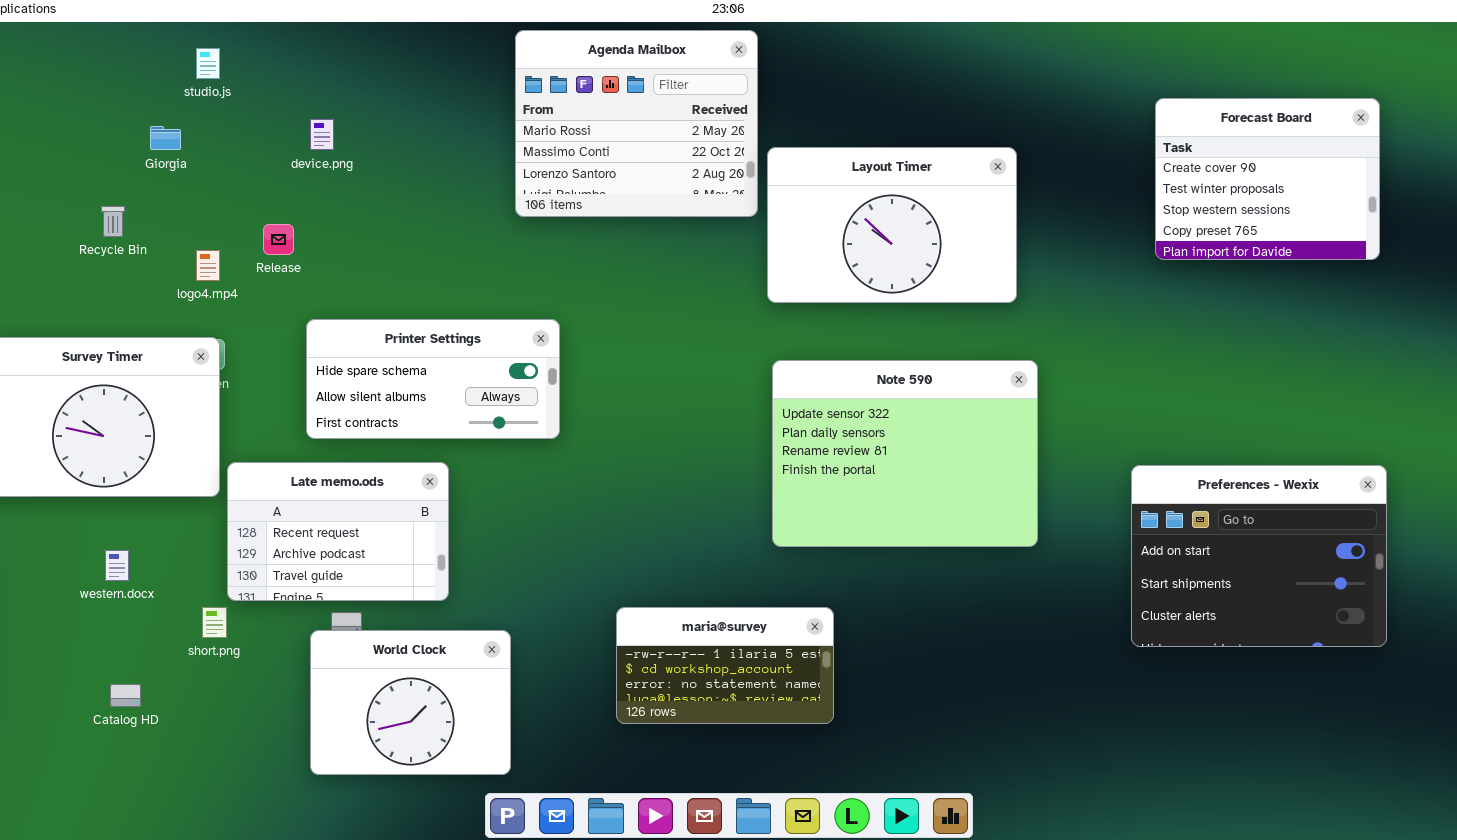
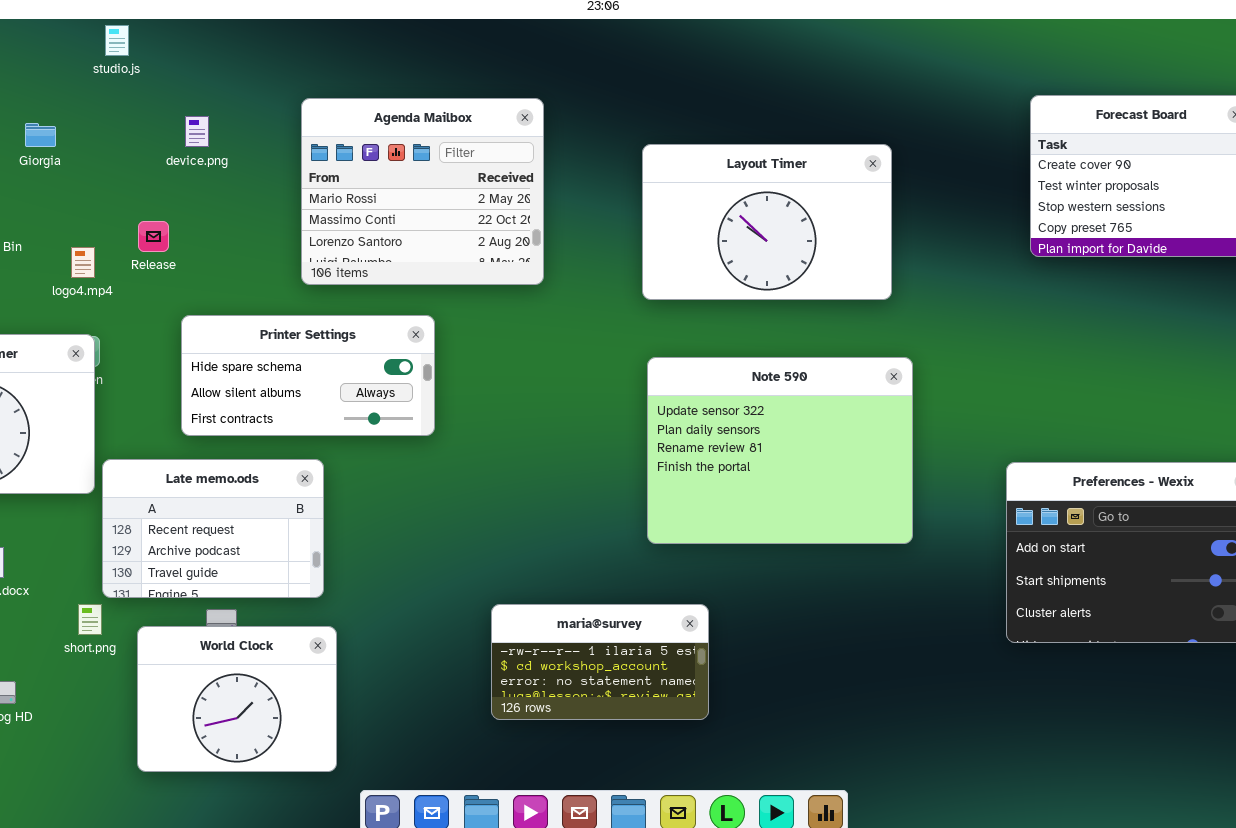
Agenda Mailbox: [515,30,758,217] -> [301,98,544,285], moved
studio.js: [196,48,220,79] -> [105,25,129,56], moved
World Clock: [310,630,511,775] -> [137,626,337,772], moved

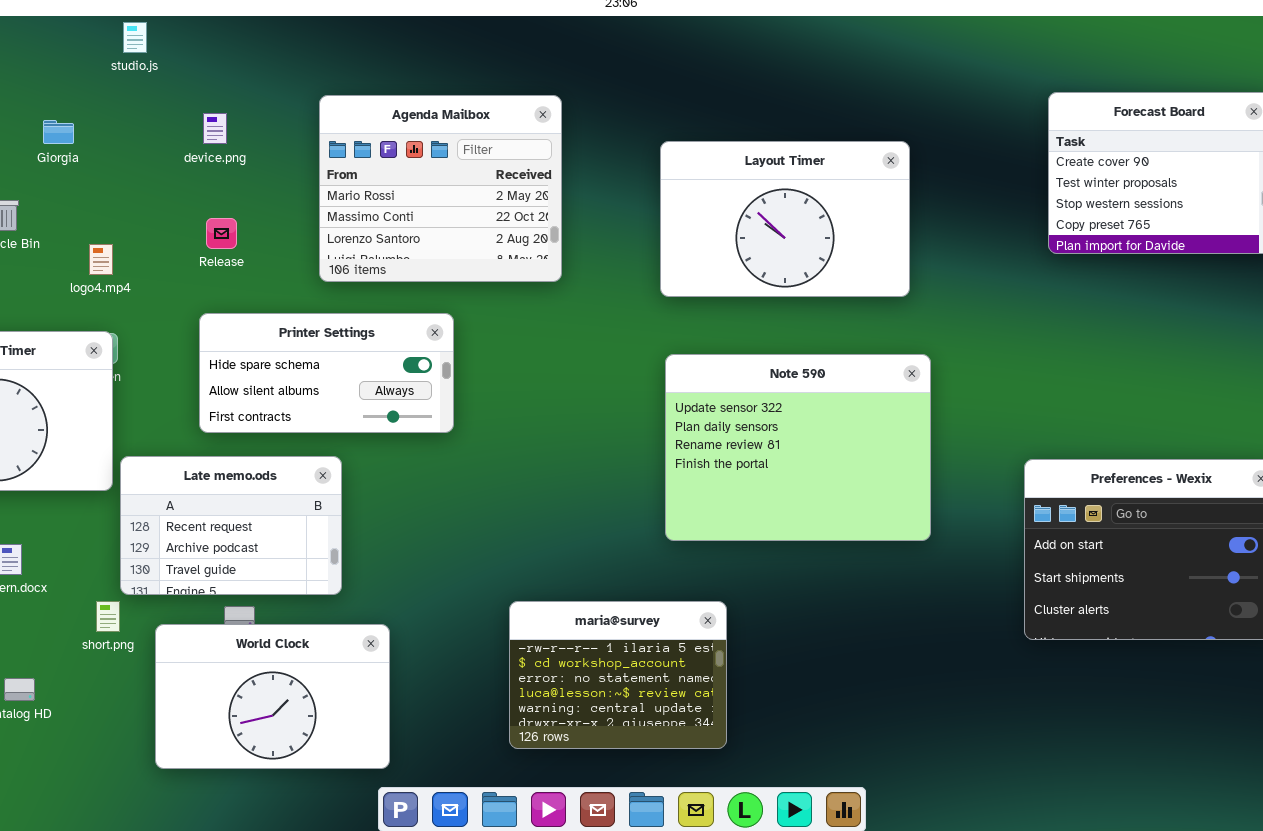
Release: [138,221,169,252] -> [206,218,237,249], moved
maria@survey: [491,604,709,720] -> [509,601,727,749], resized
World Clock: [137,626,337,772] -> [155,624,390,769], resized

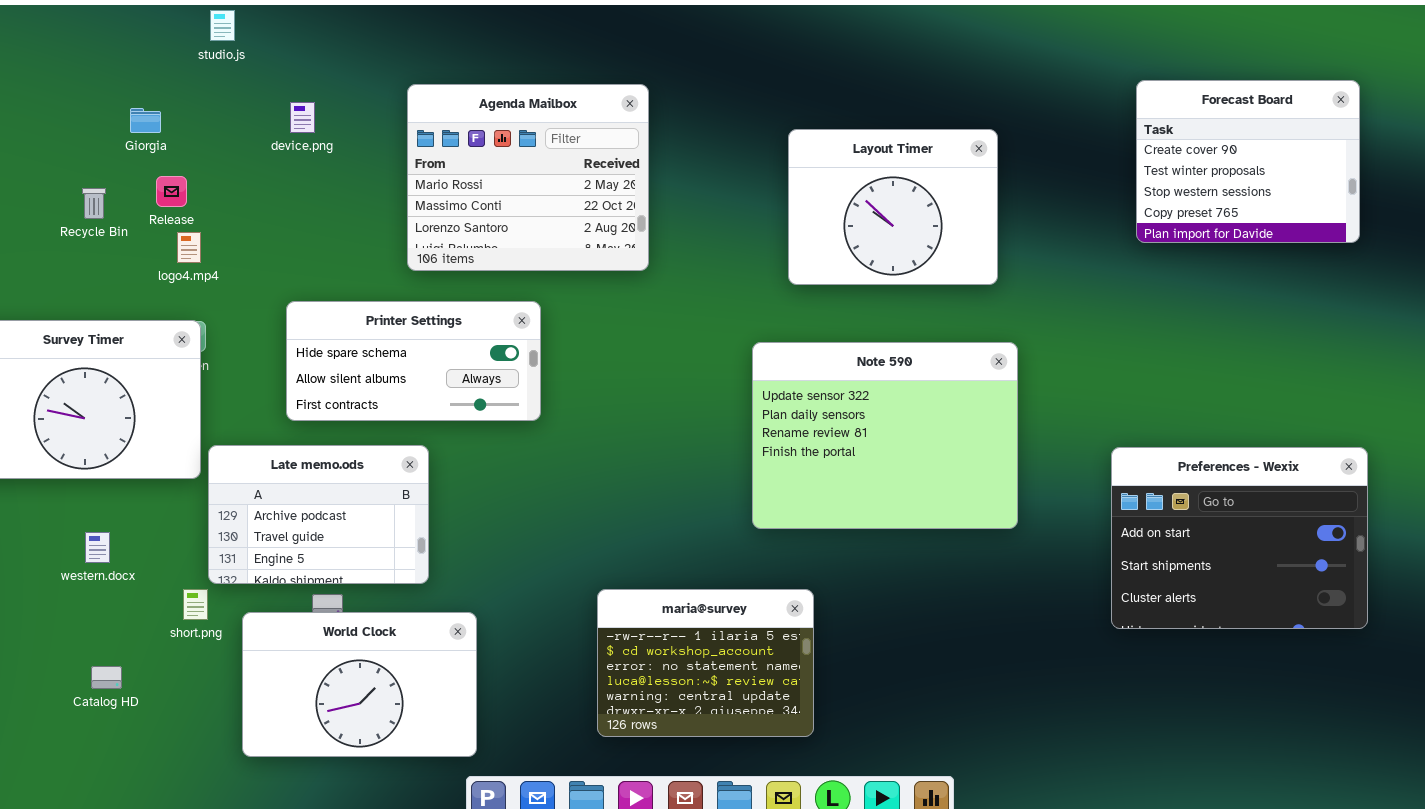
Layout Timer: [660,141,910,297] -> [788,129,998,285], resized
Release: [206,218,237,249] -> [156,176,187,207], moved
Late memo.ods: [120,456,342,595] -> [208,445,429,584], scrolled down 1 row

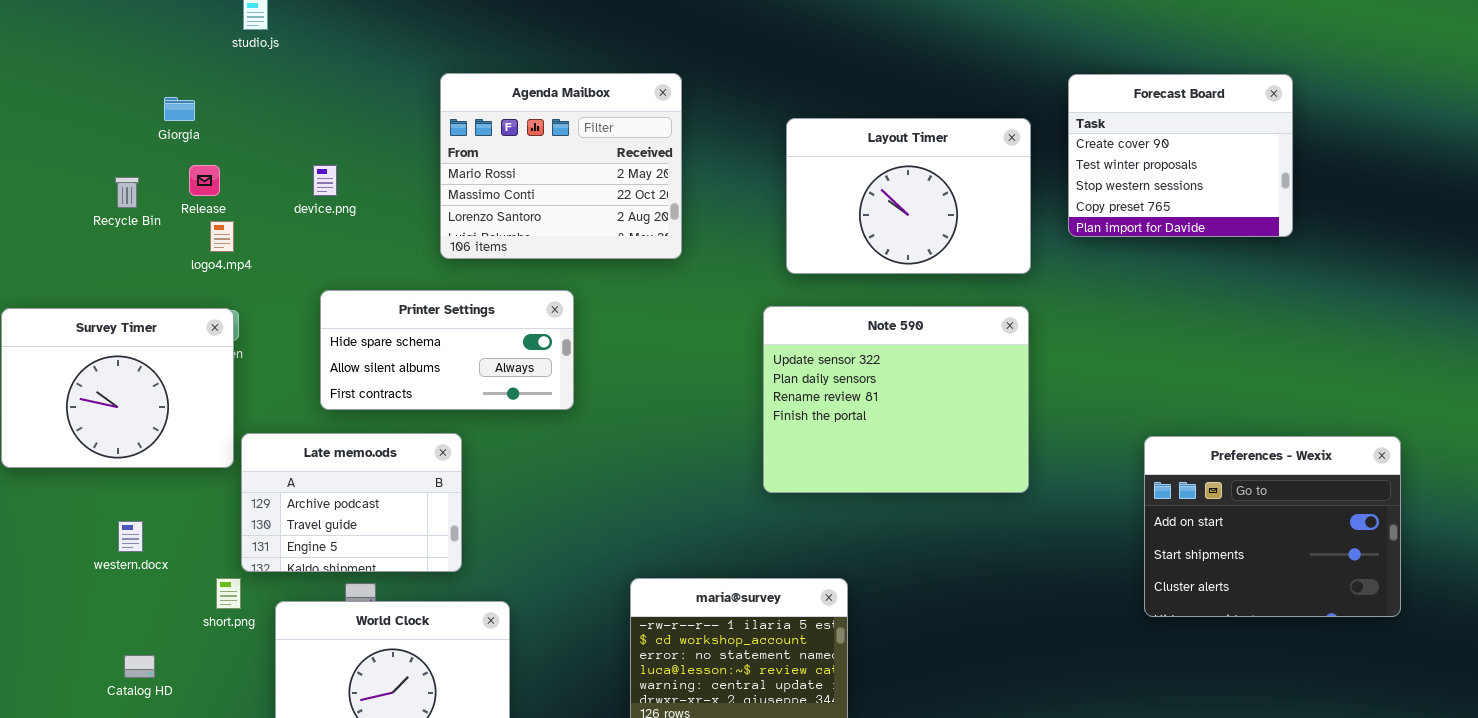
Forecast Board: [1136,80,1360,243] -> [1068,74,1293,237], moved
device.png: [290,102,315,133] -> [313,165,337,196], moved
Layout Timer: [788,129,998,285] -> [786,118,1031,274], resized
Note 590: [752,342,1018,529] -> [763,306,1029,493], moved

